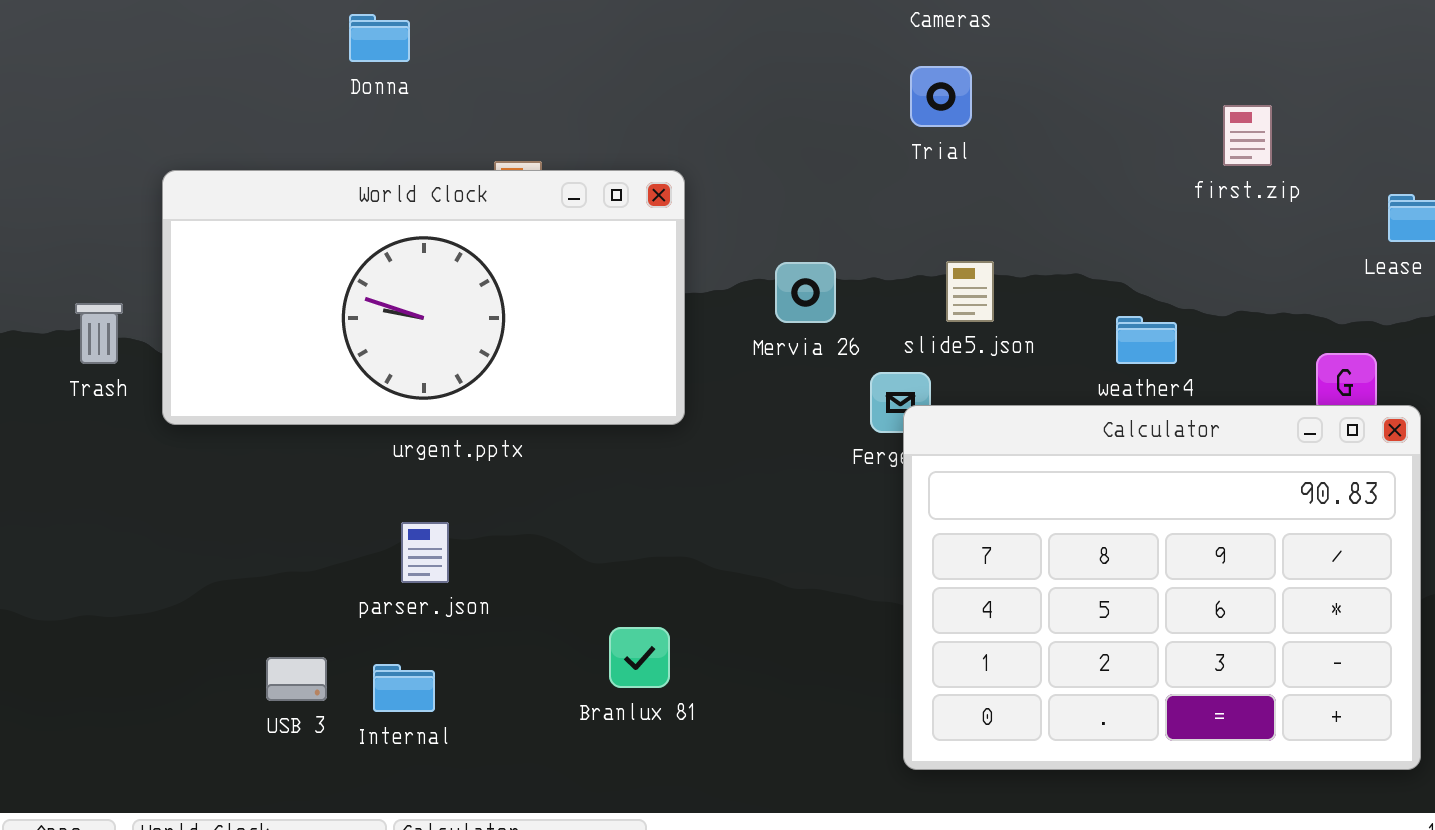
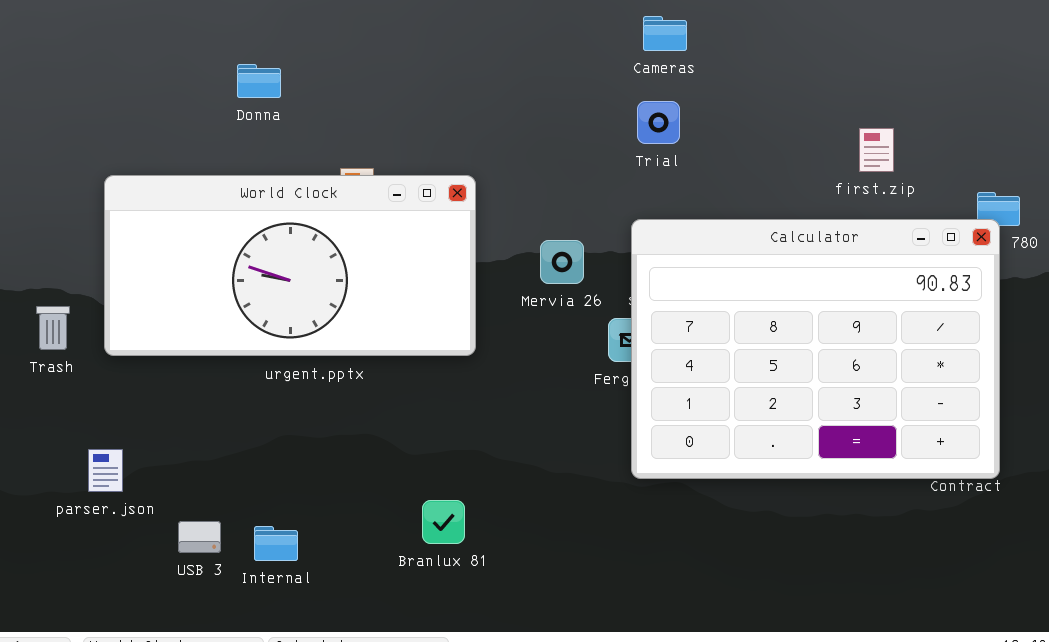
Trash: [75,303,123,364] -> [36,306,70,350], moved
Calculator: [903,405,1421,770] -> [631,219,1000,479], moved
parser.json: [401,522,449,583] -> [88,449,123,492], moved

